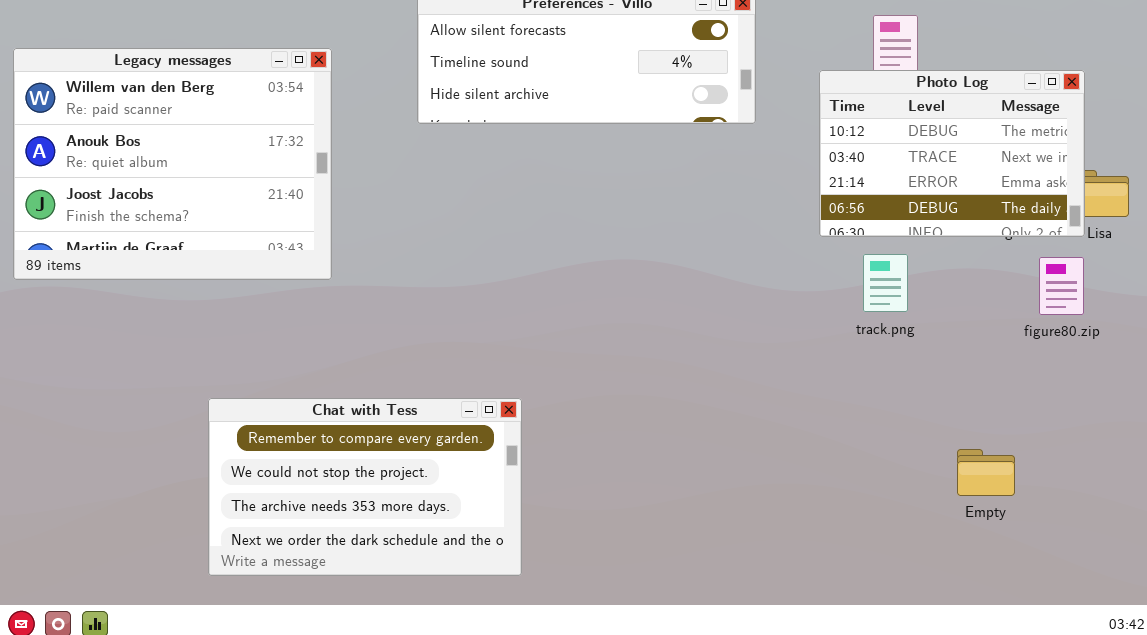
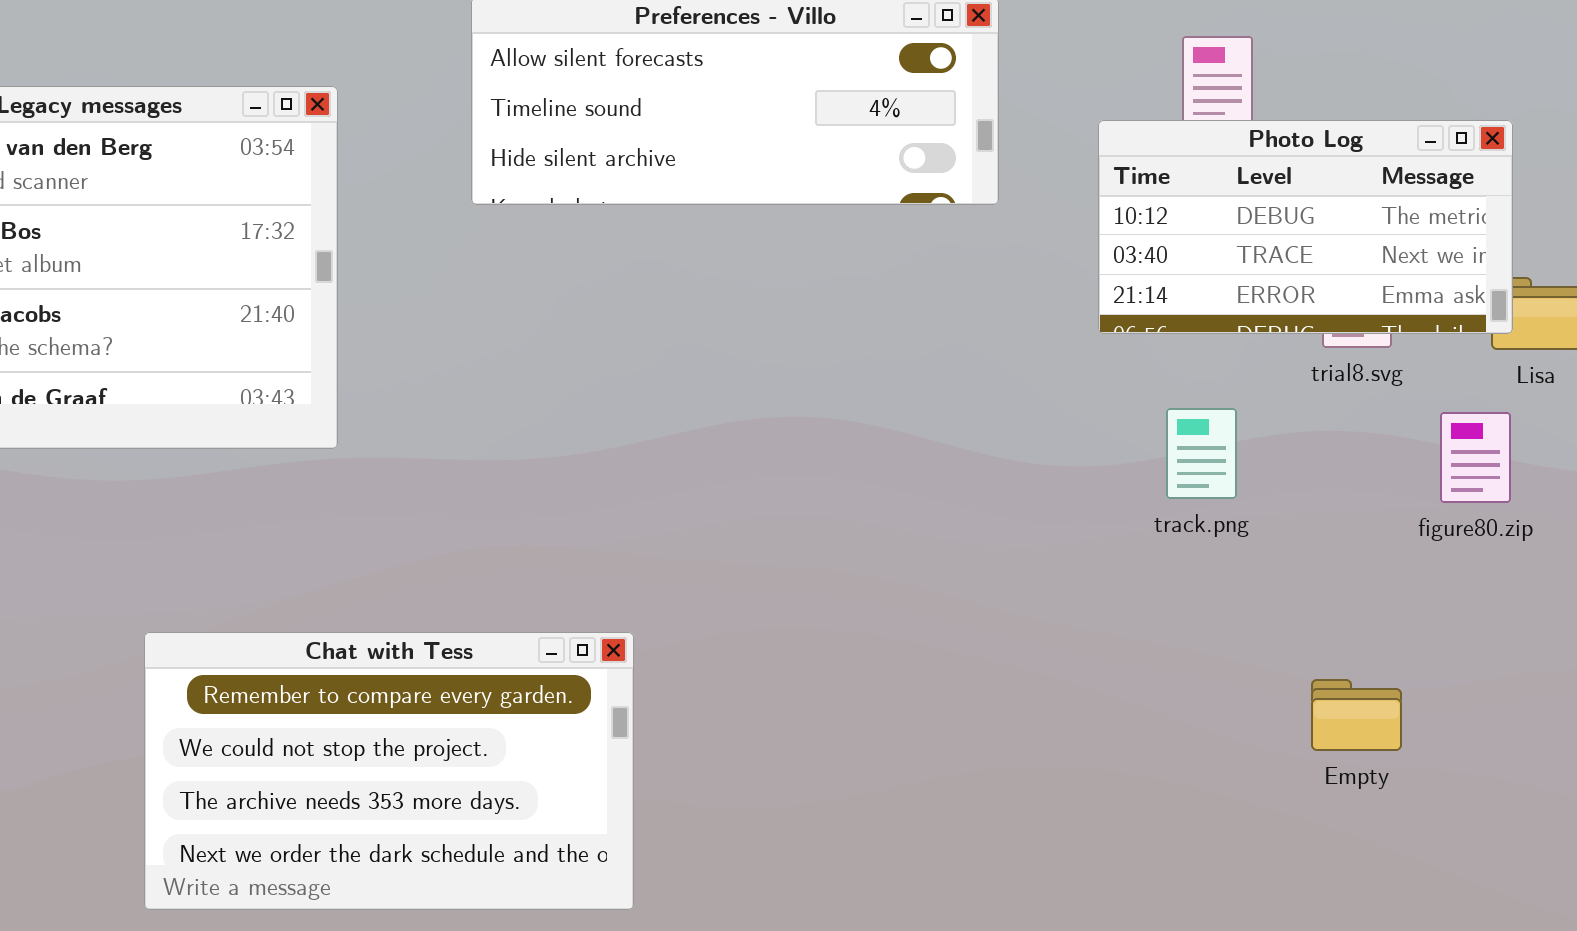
Photo Log: [819,70,1085,237] -> [1098,120,1513,334], resized
Empty: [957,449,1015,496] -> [1311,679,1402,751], moved

